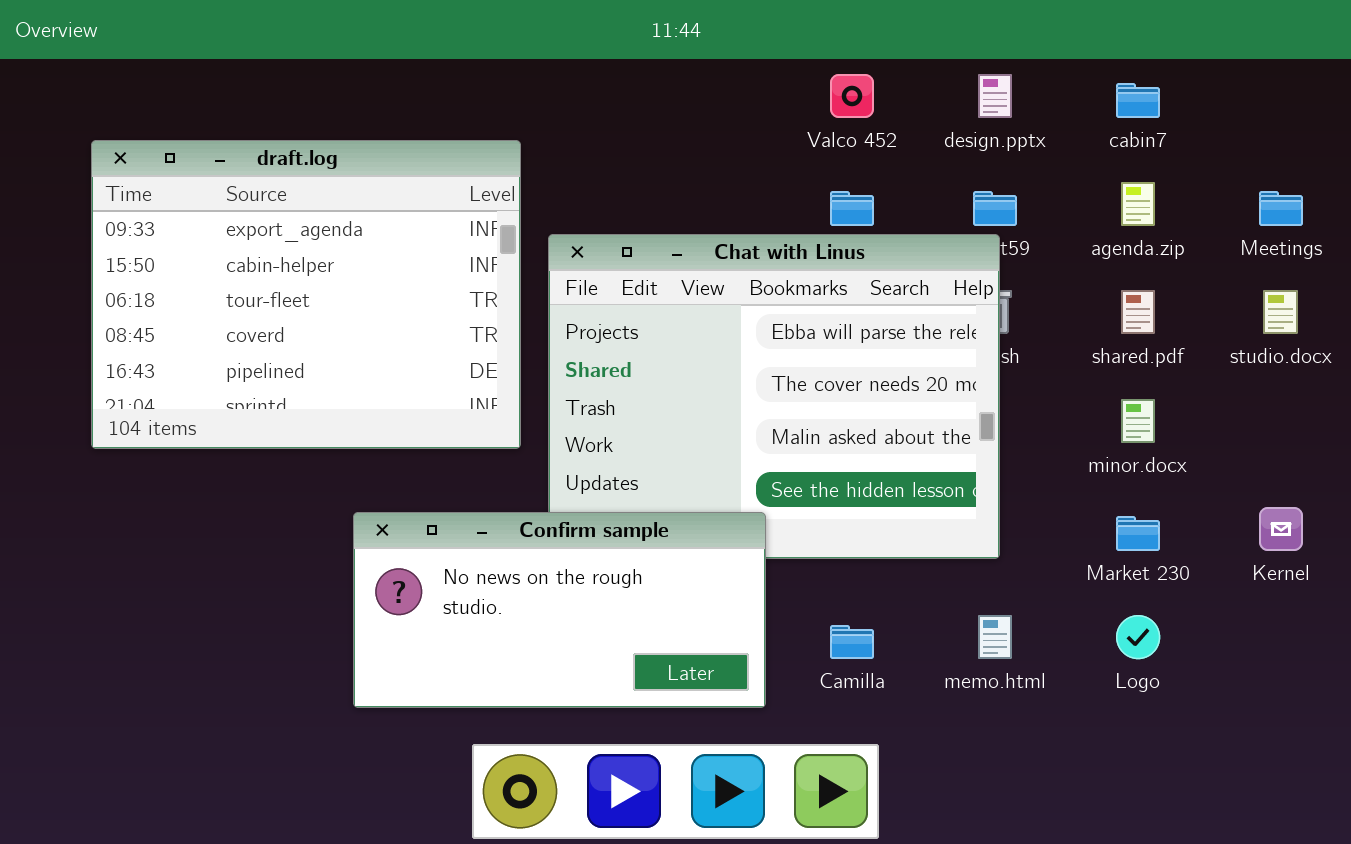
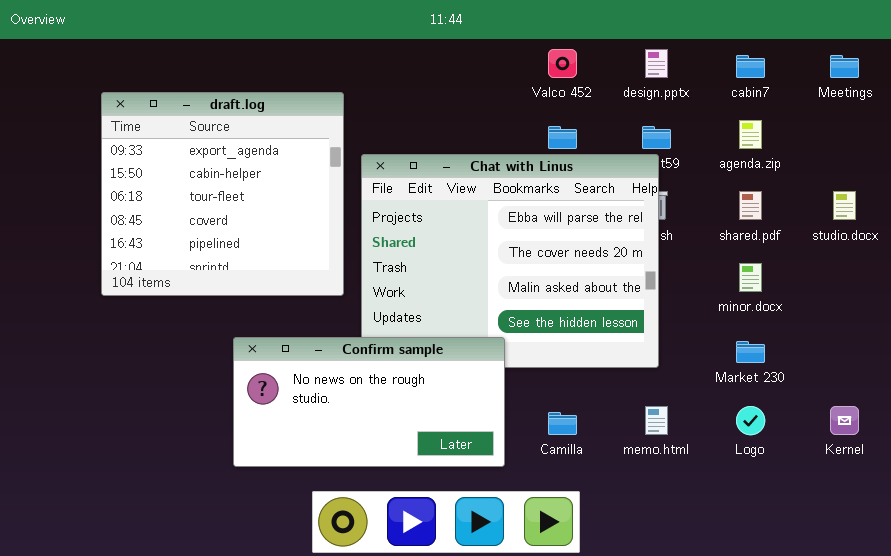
draft.log: [91,140,521,449] -> [101,92,344,296], resized
Meetings: [1259,191,1303,226] -> [830,55,859,78], moved
Kernel: [1259,507,1303,551] -> [830,406,859,435], moved

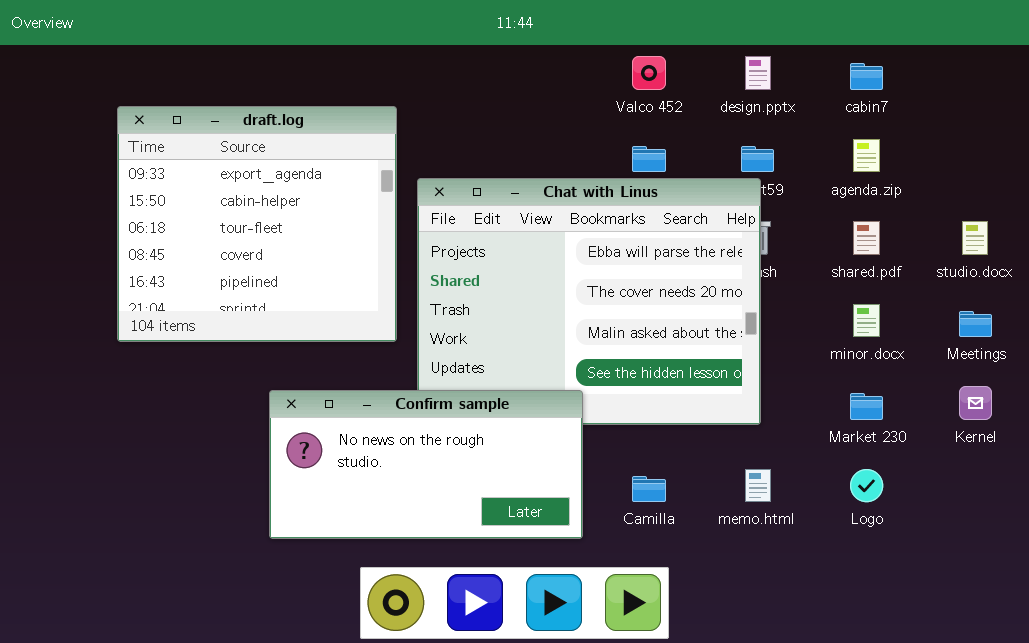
Meetings: [830,55,859,78] -> [959,311,992,337], moved
Kernel: [830,406,859,435] -> [959,386,992,420], moved

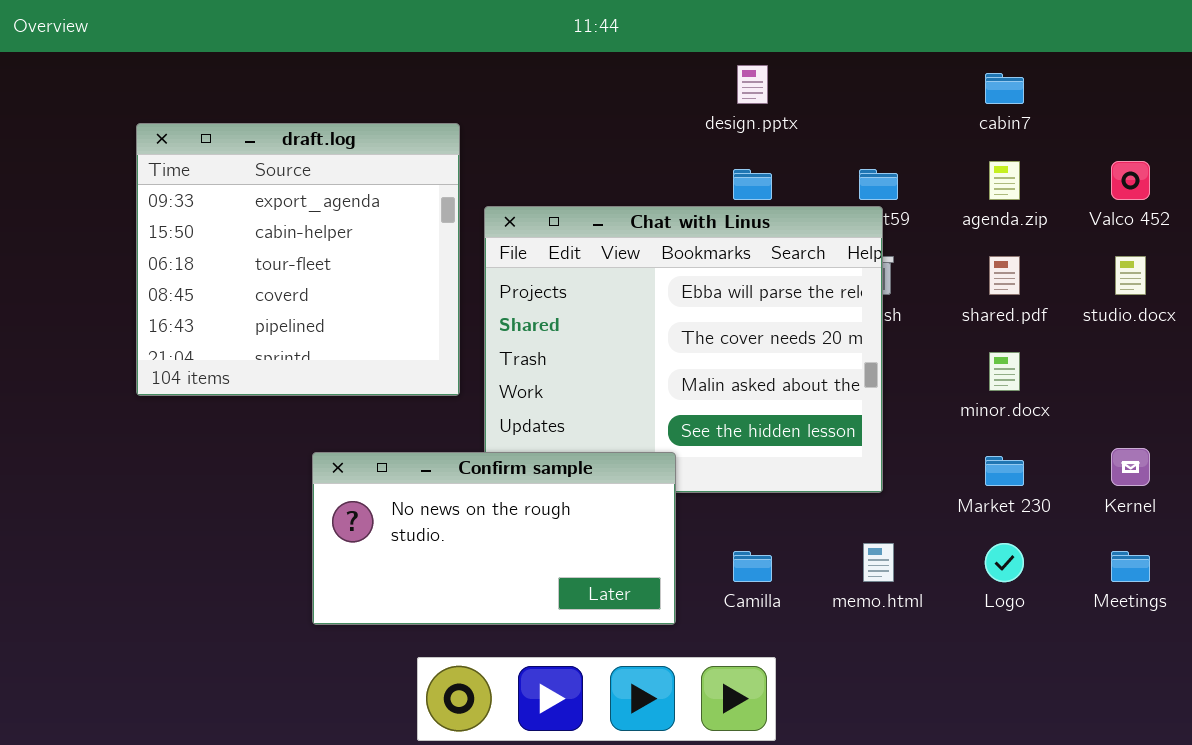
Valco 452: [632,56,666,90] -> [1111,161,1150,200], moved
design.pptx: [745,56,771,90] -> [737,65,768,104], moved
Meetings: [959,311,992,337] -> [1111,551,1150,582], moved

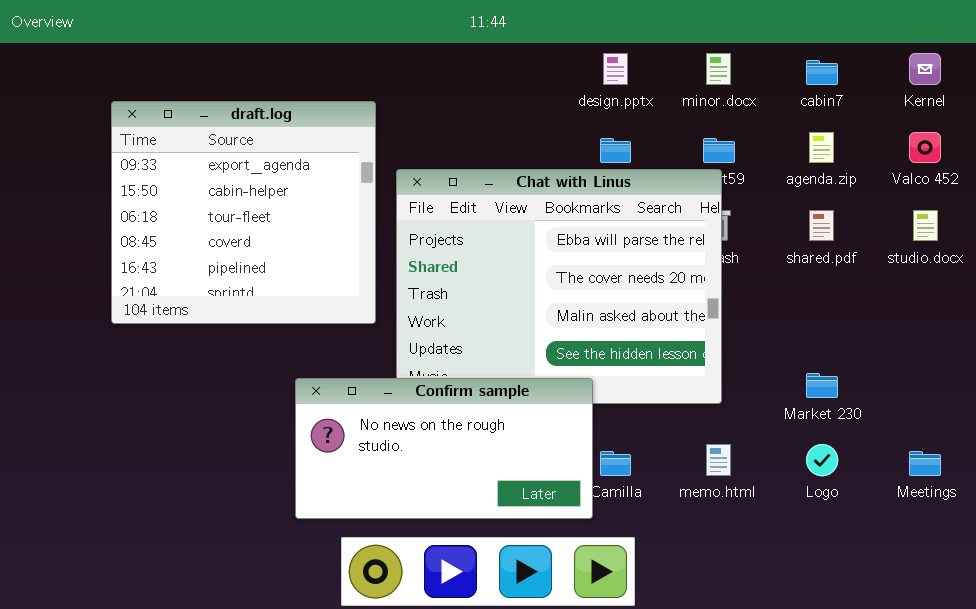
minor.docx: [989,352,1020,391] -> [706,53,731,85], moved
Kernel: [1111,448,1150,486] -> [909,53,941,85], moved
Confirm sample: [312,452,676,625] -> [295,378,593,519], moved

